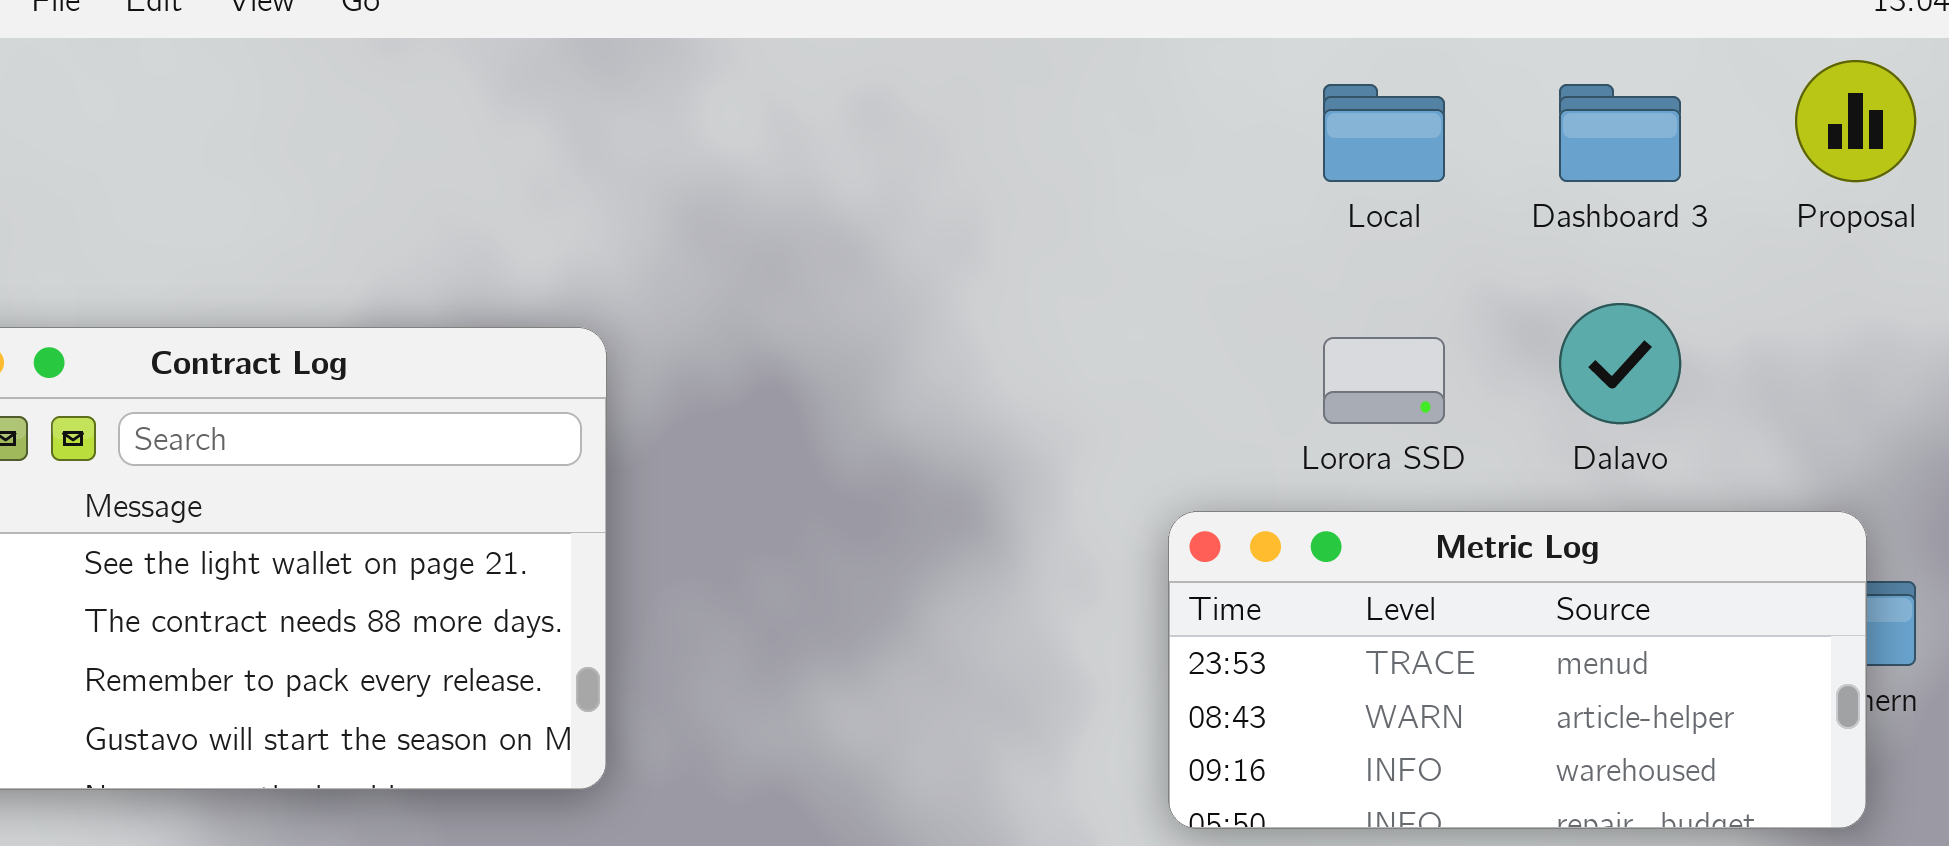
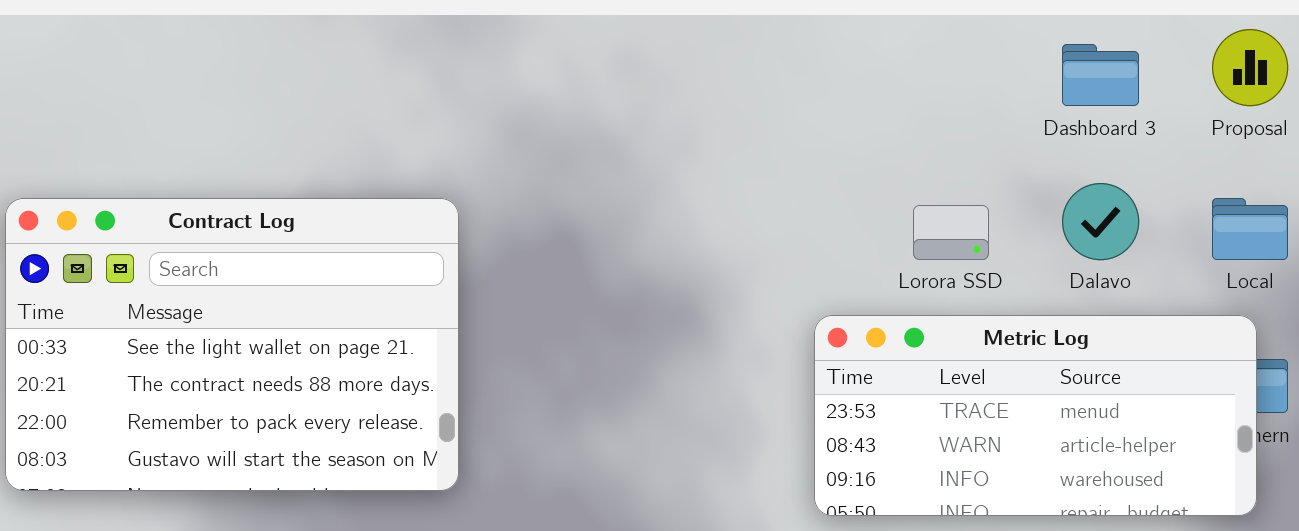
Local: [1323,84,1445,182] -> [1212,198,1288,260], moved

